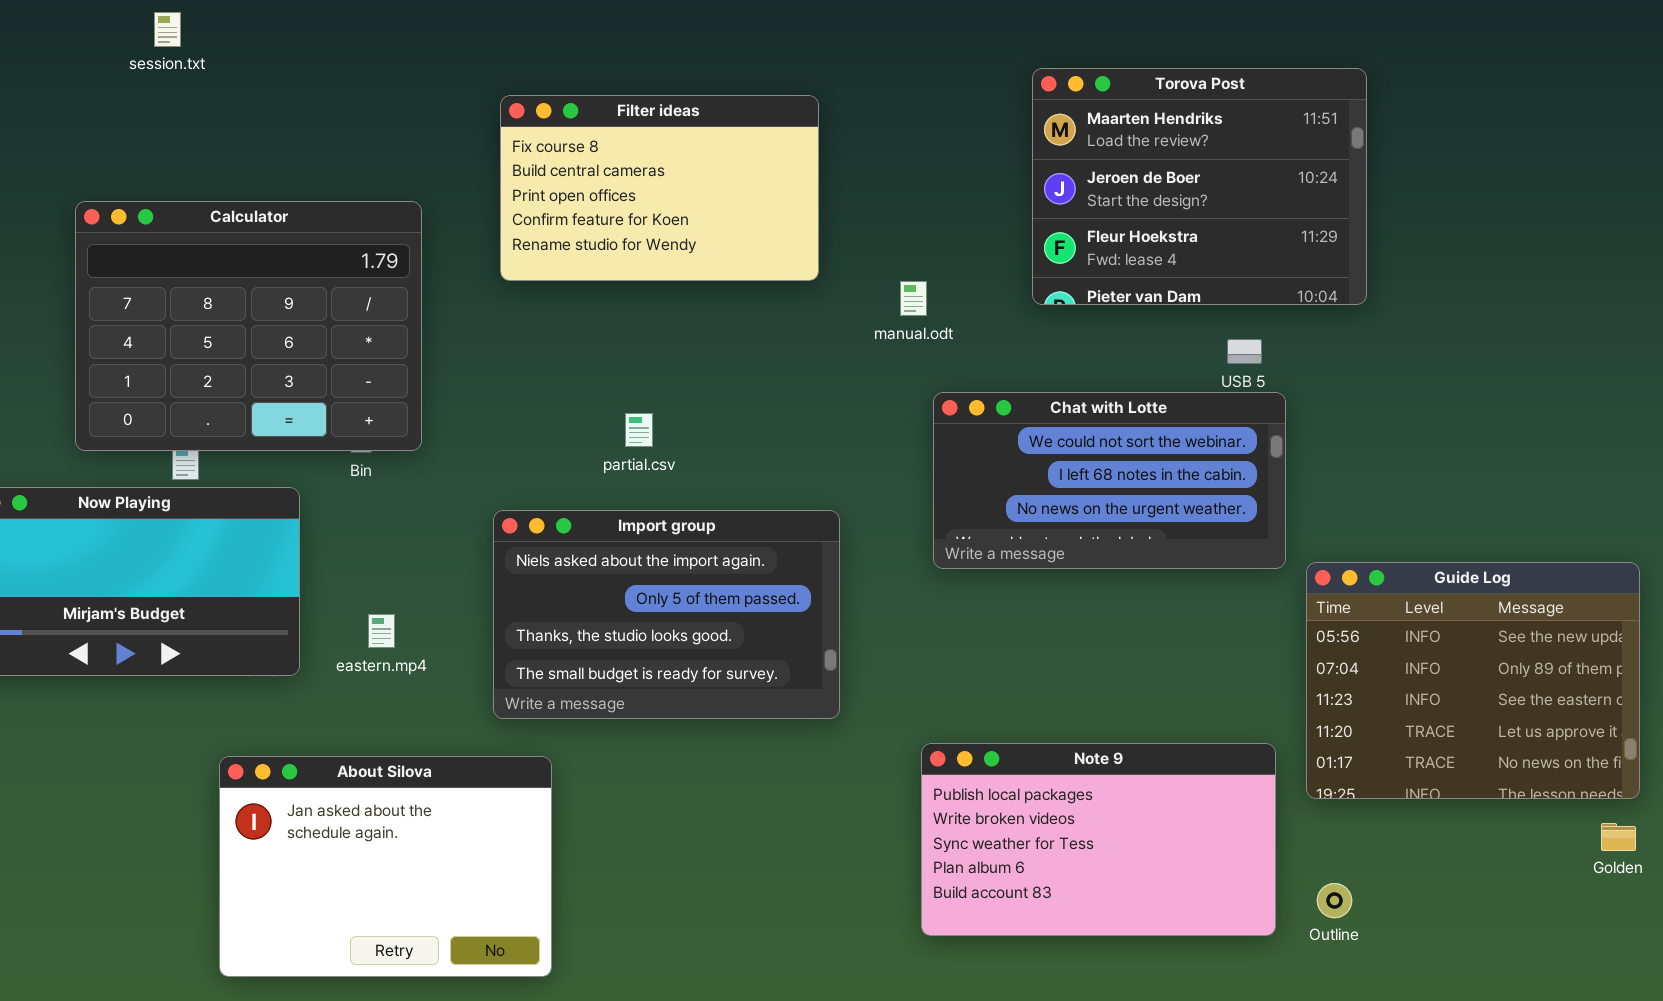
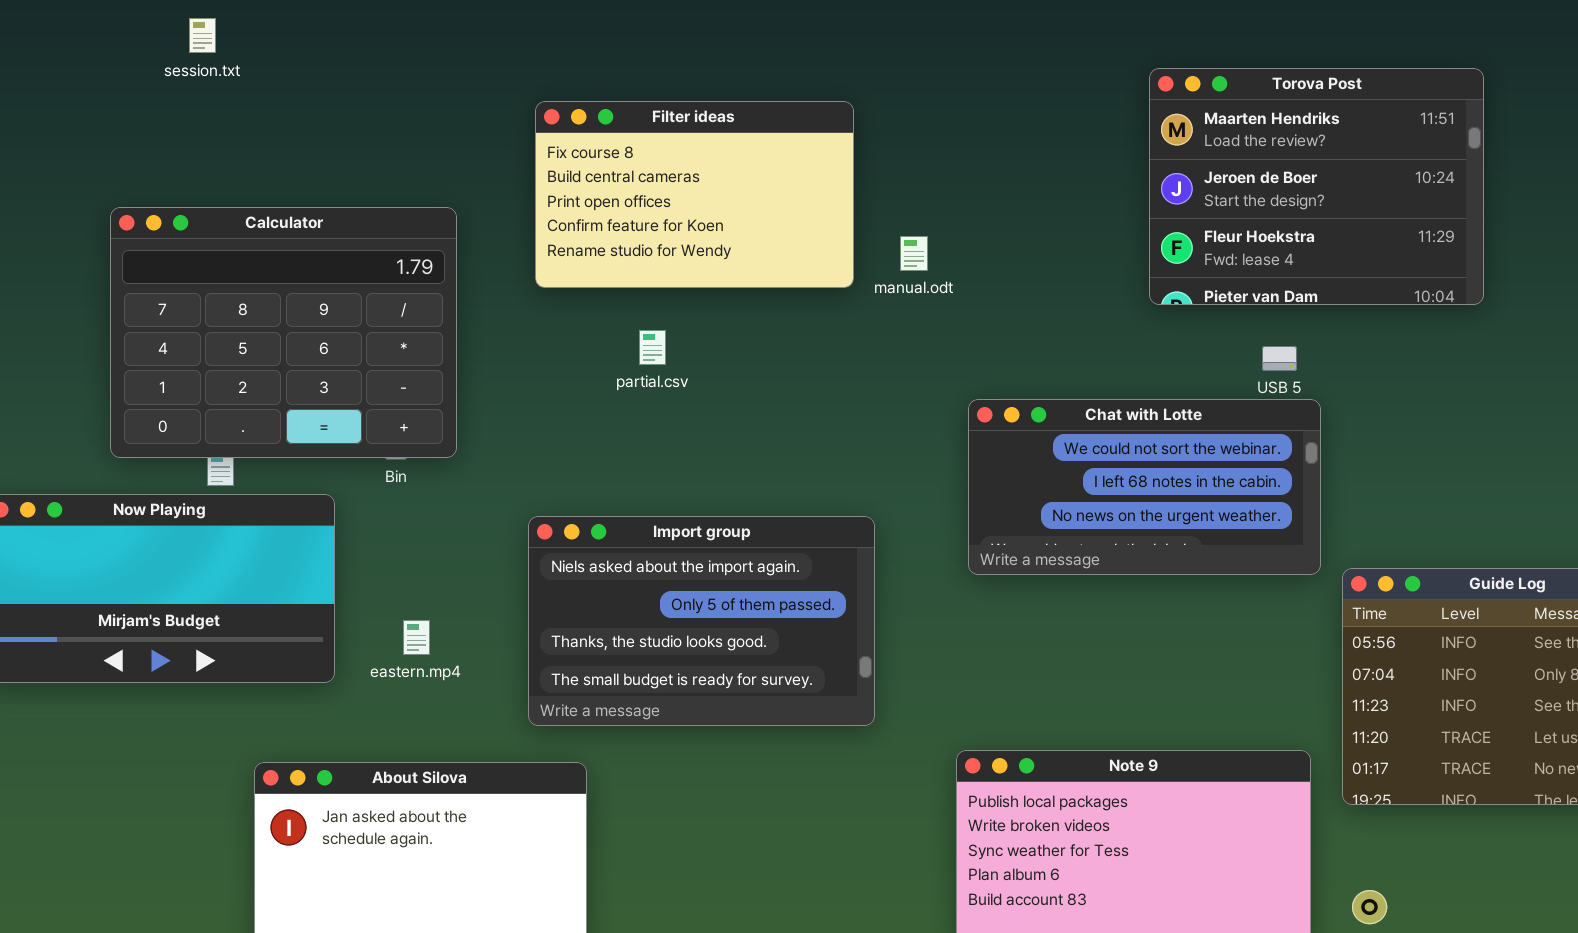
Torova Post: [1032,68,1367,305] -> [1149,68,1484,305], moved
manual.odt: [900,281,927,316] -> [900,236,928,271], moved
partial.csv: [625,413,653,447] -> [639,330,666,365], moved

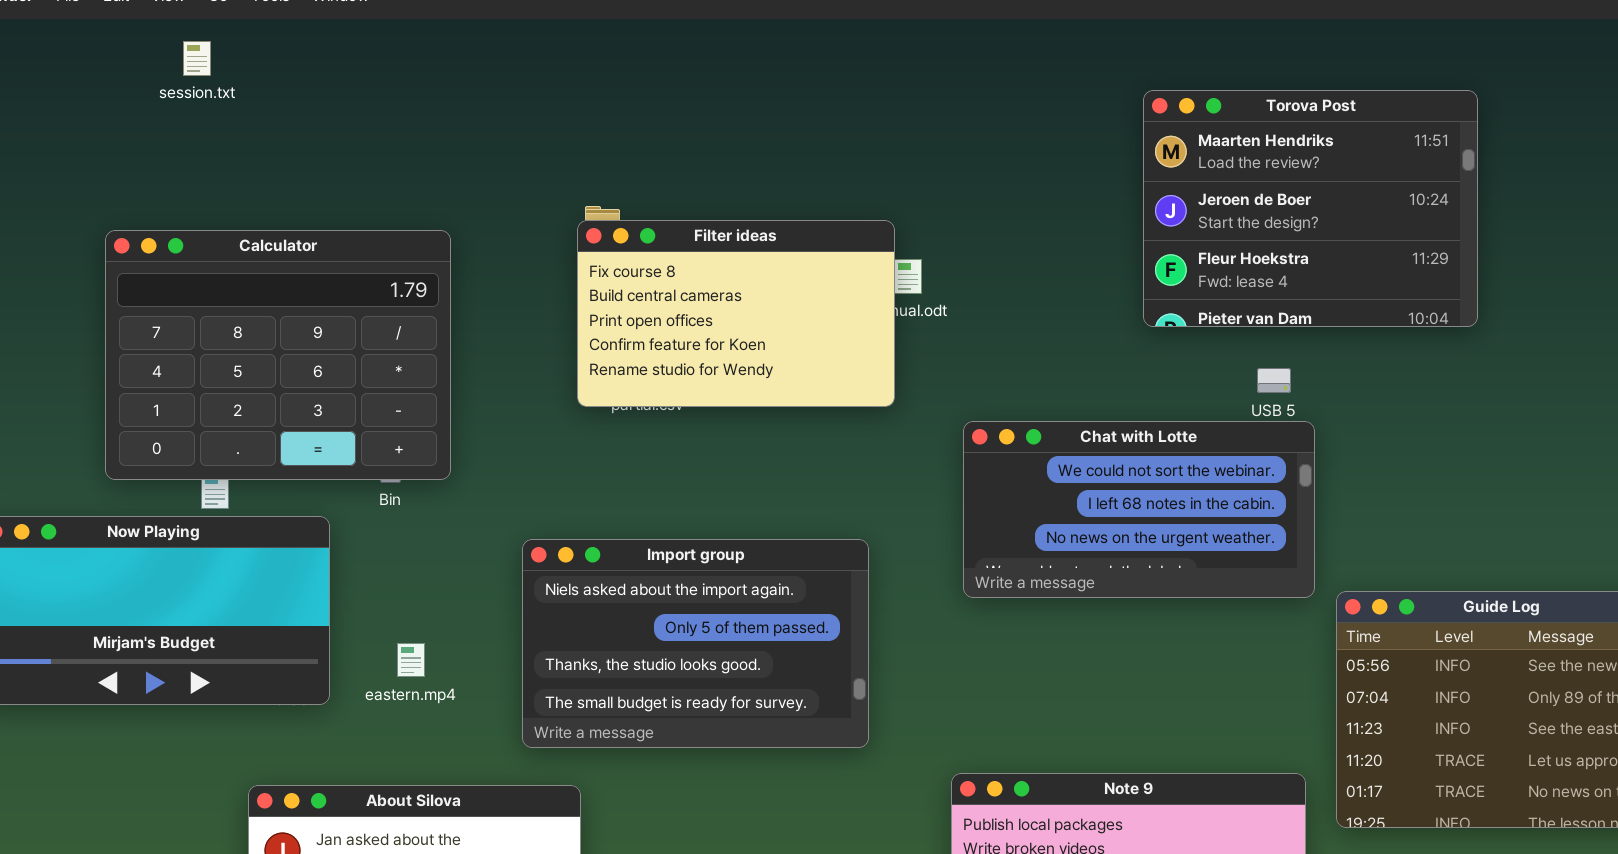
Filter ideas: [535,101,854,288] -> [577,220,895,407], moved

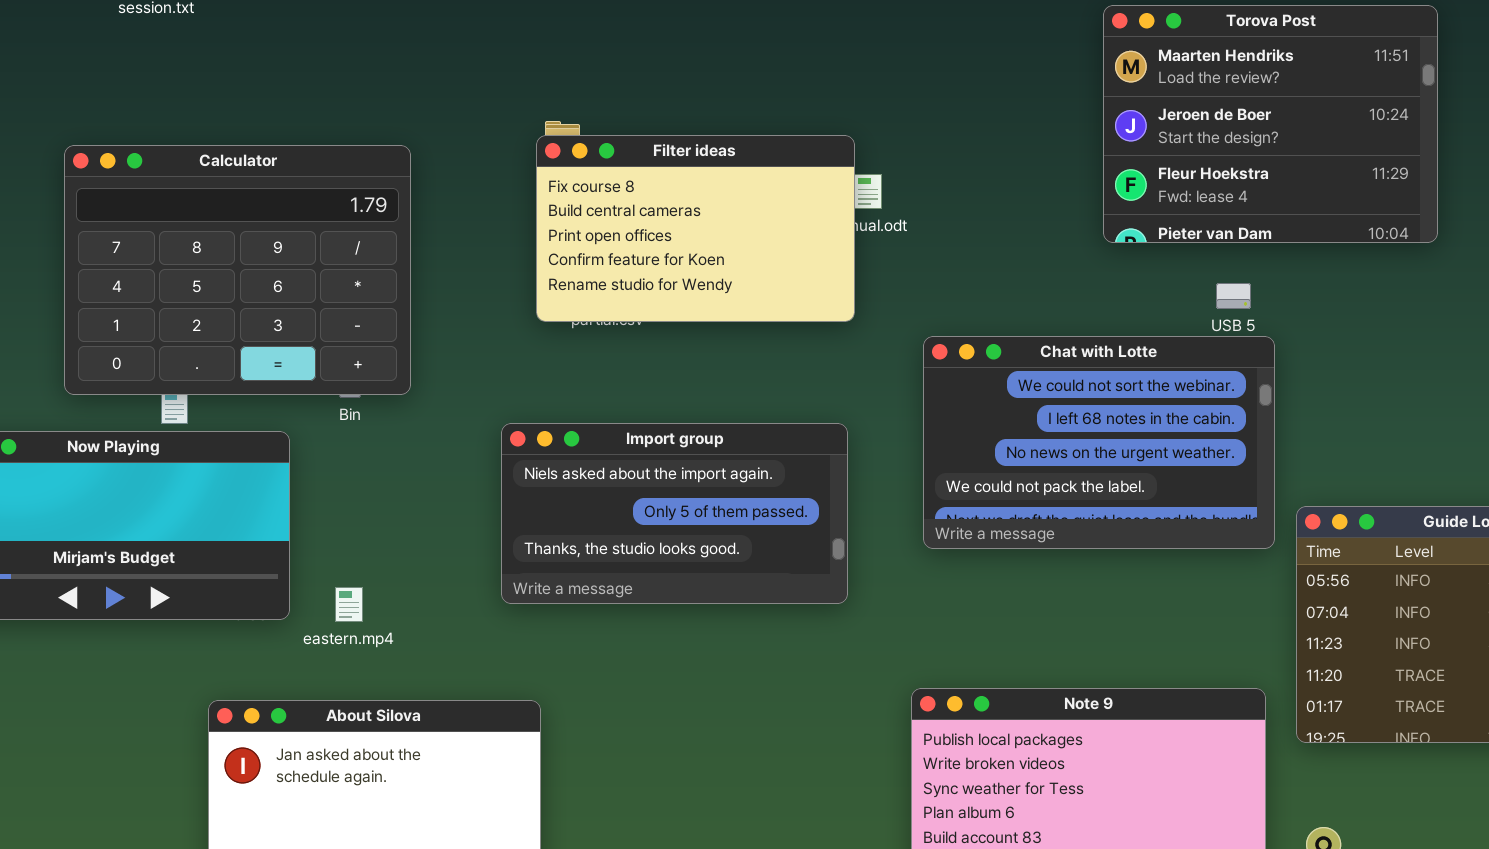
Chat with Lotte: [963,421,1315,598] -> [923,336,1275,549], resized
Import group: [522,539,869,748] -> [501,423,848,604], moved, resized
eastern.mp4: [397,643,425,677] -> [335,587,363,622], moved

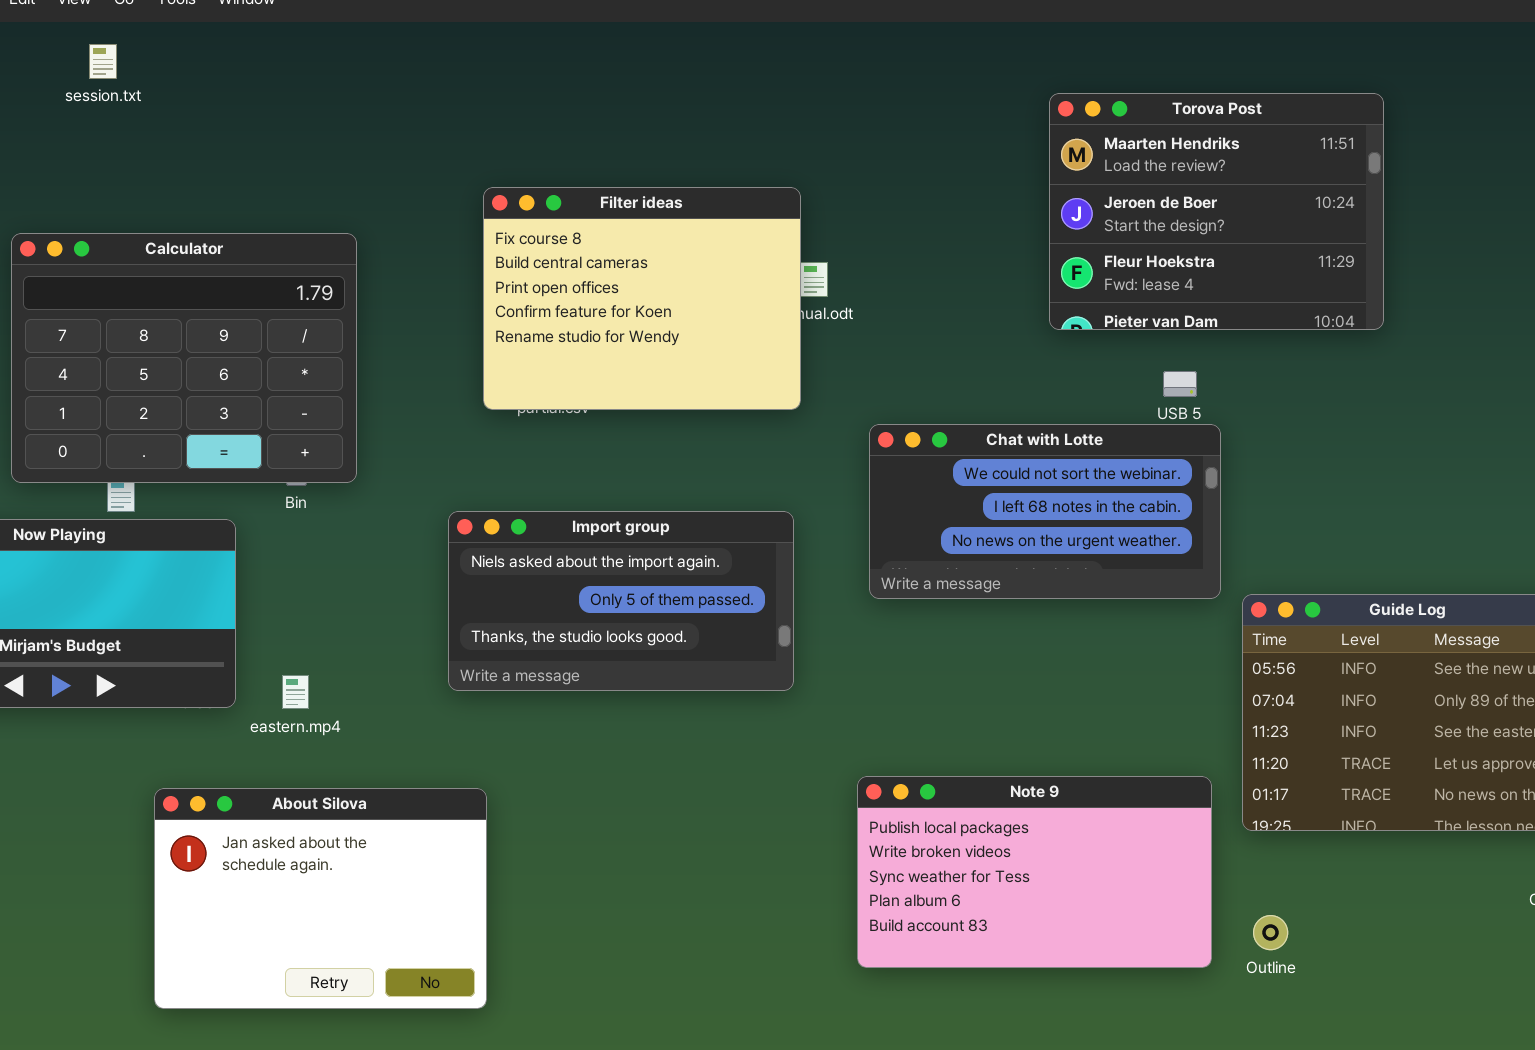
Filter ideas: [536,135,855,322] -> [483,187,801,410], resized
Chat with Lotte: [923,336,1275,549] -> [869,424,1221,599], resized

